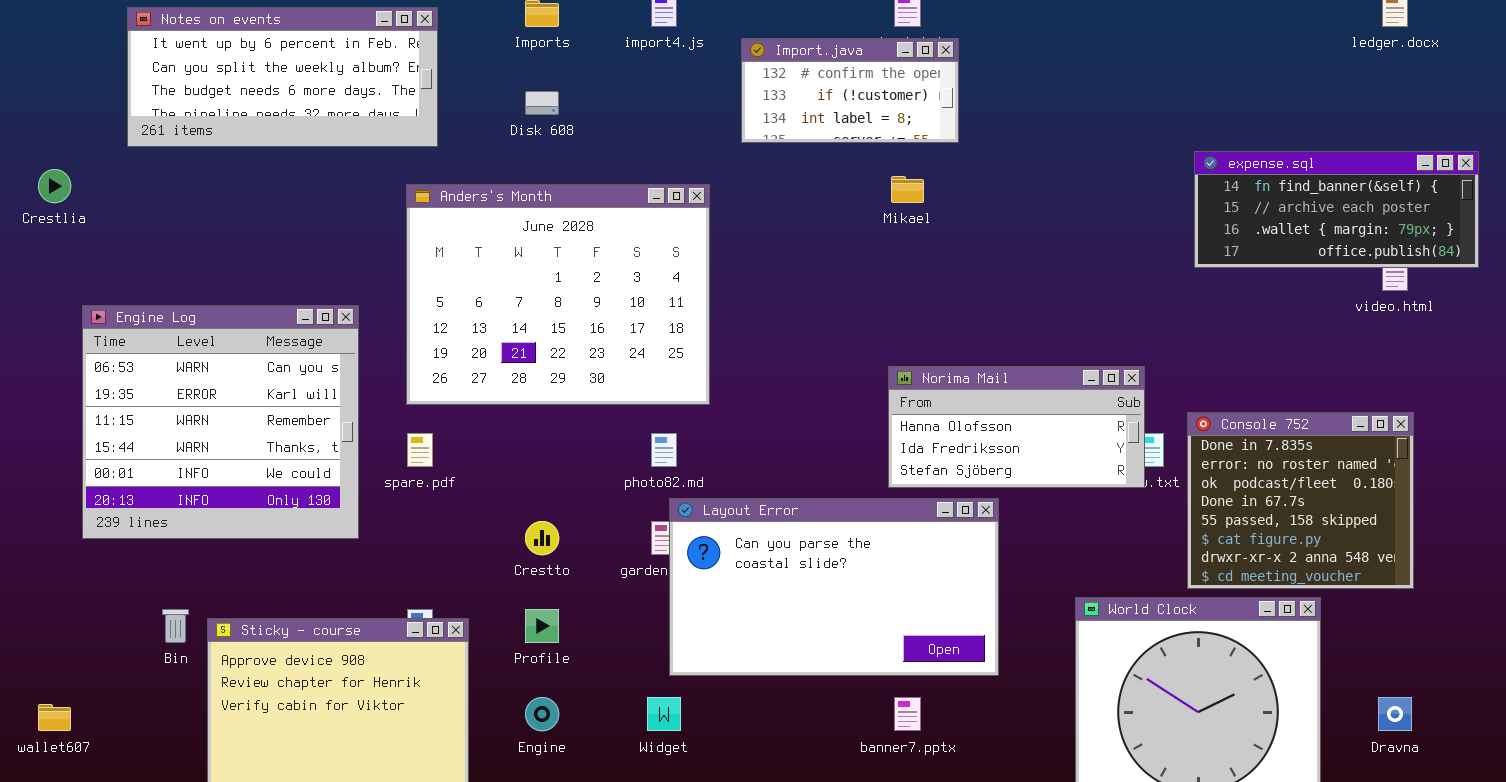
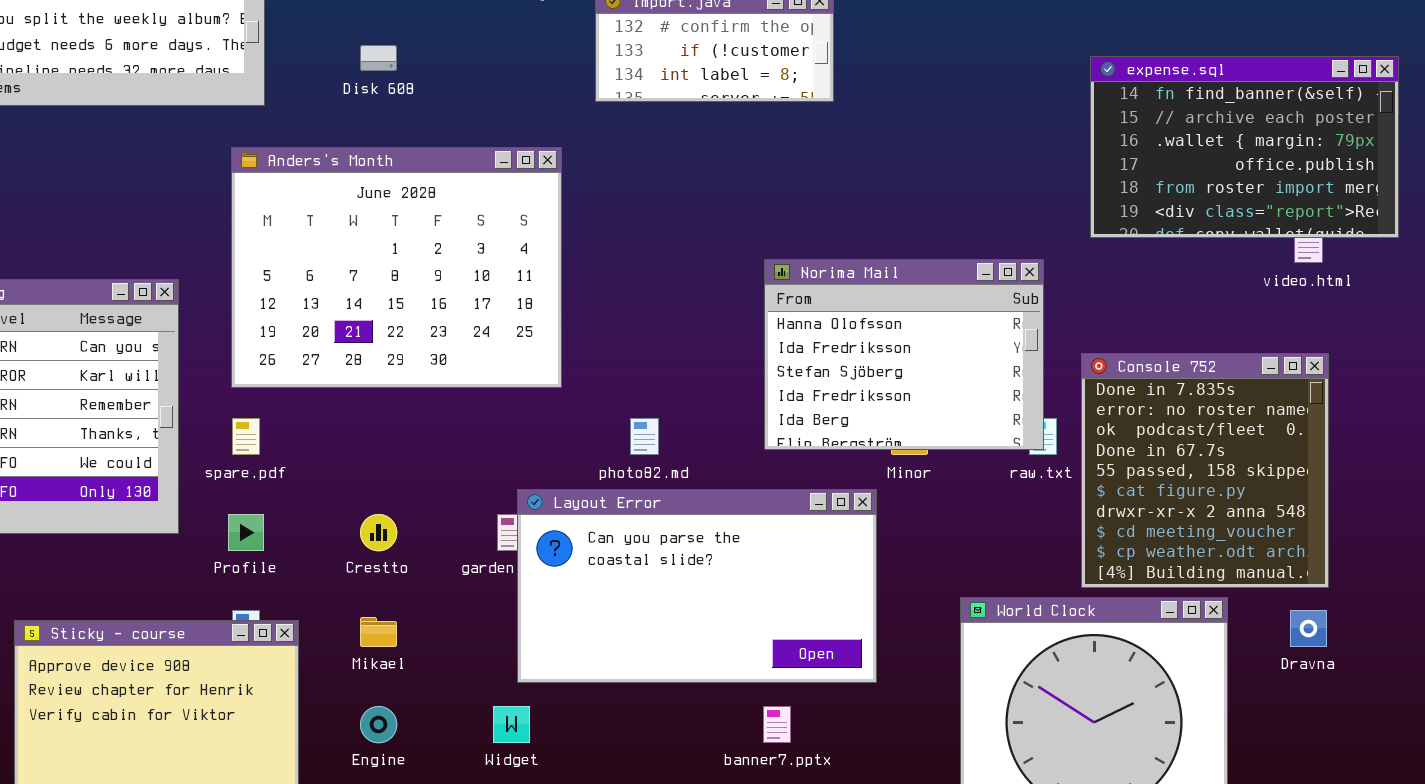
expense.sql: [1194,151,1479,268] -> [1090,56,1399,238], resized
Mikael: [891,176,924,203] -> [360,617,397,647], moved
Norima Mail: [888,366,1145,488] -> [764,259,1044,450], moved, resized
Console 752: [1187,412,1414,589] -> [1081,353,1329,588], resized
photo82.md: [651,433,677,467] -> [630,418,659,455], moved
Profile: [525,609,559,643] -> [228,514,264,551], moved
Dravna: [1378,697,1412,731] -> [1290,610,1327,647], moved

